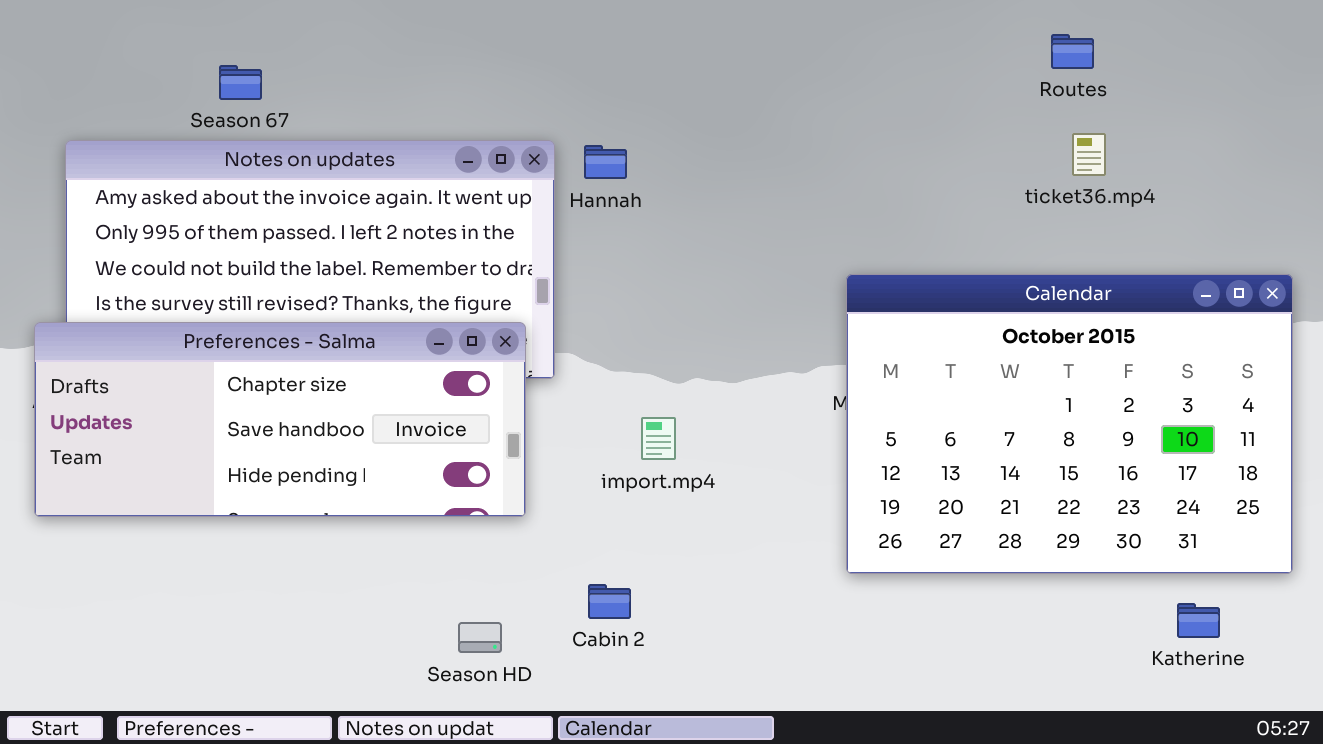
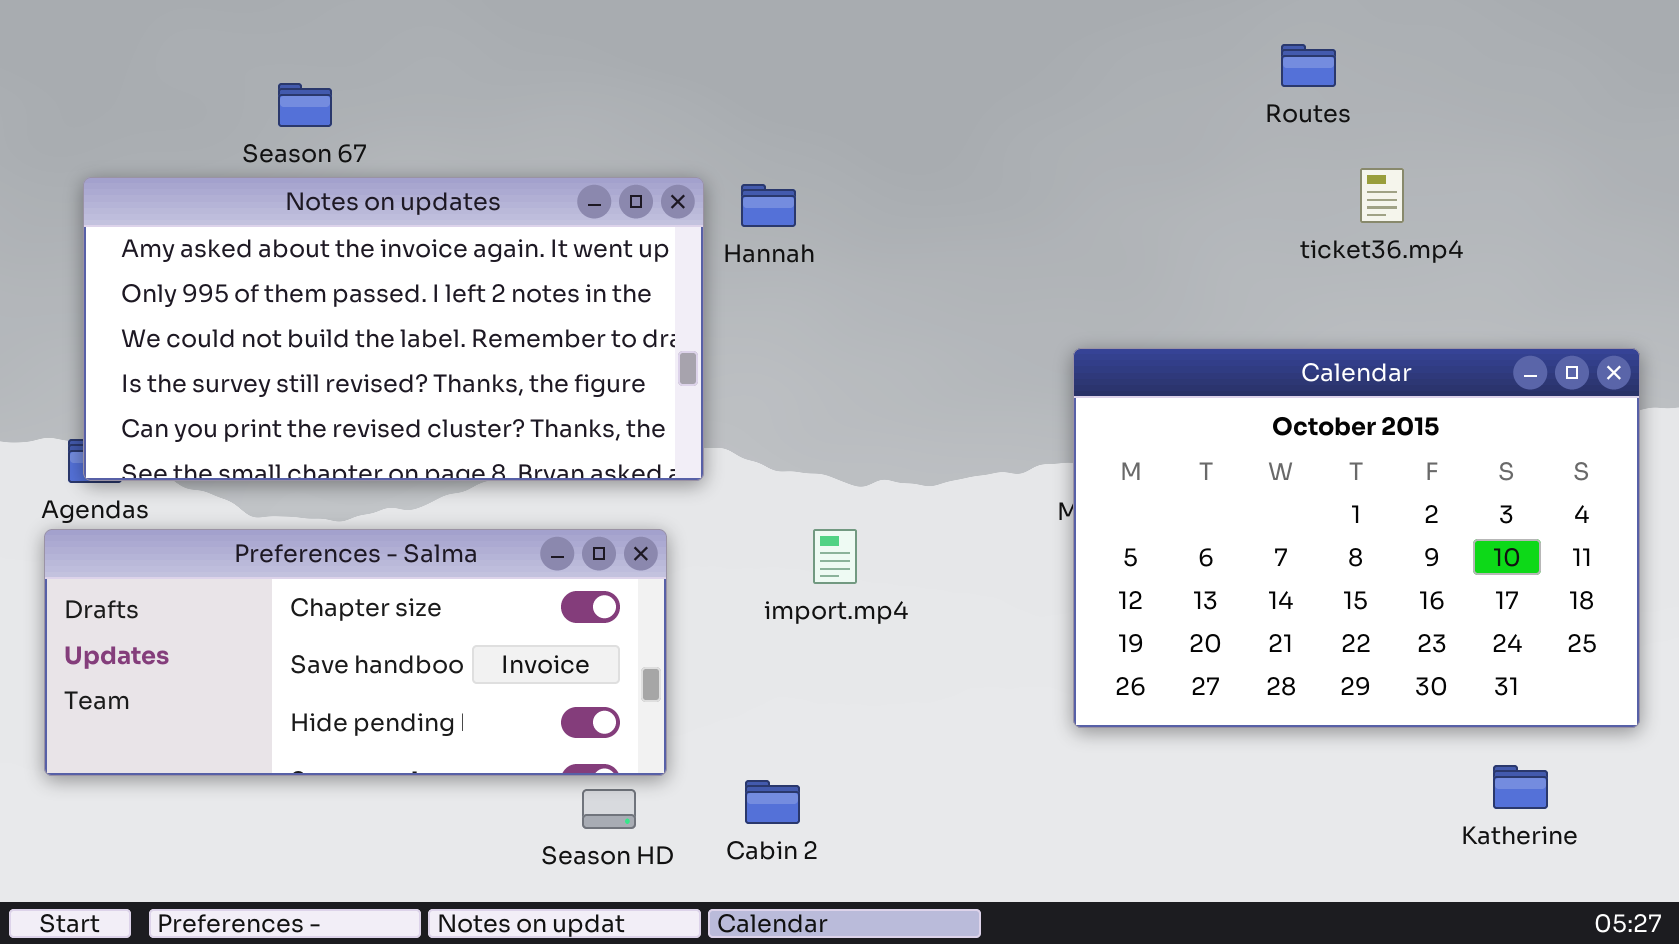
Routes: [1051,34,1094,69] -> [1281,44,1336,87], moved
Preferences - Salma: [34,322,526,517] -> [44,529,667,776], moved
Cabin 2: [588,584,631,619] -> [745,780,800,824], moved

